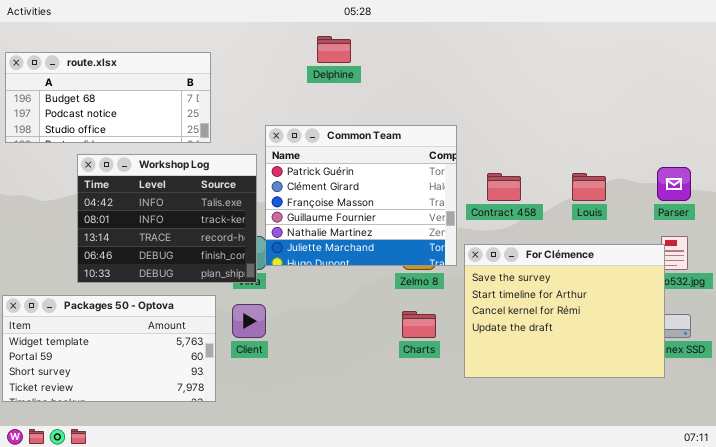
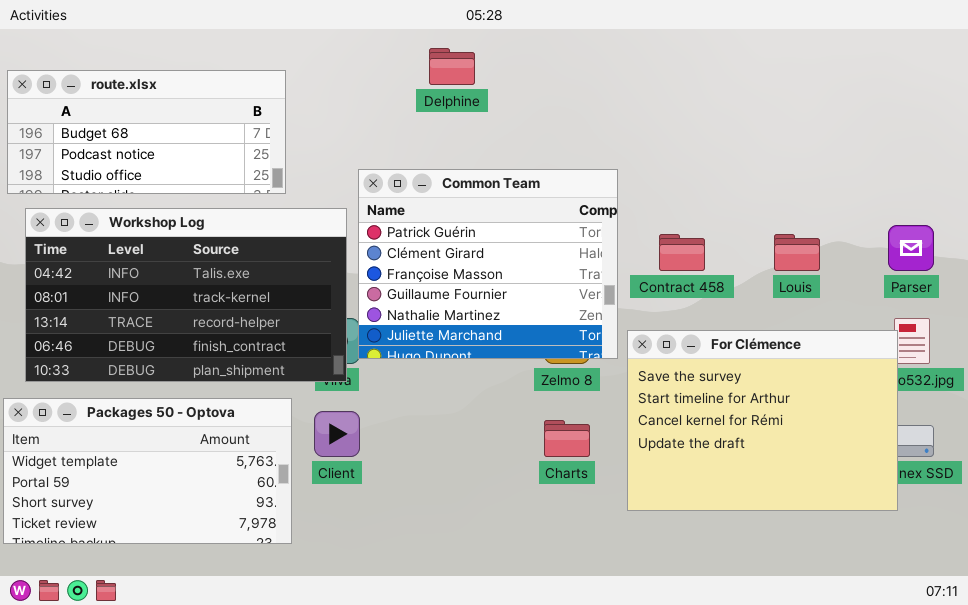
Workshop Log: [77,154,257,283] -> [25,208,347,382], resized

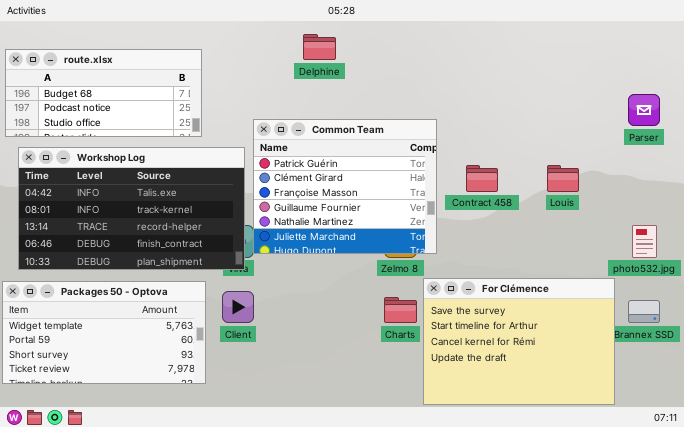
Parser: [888,225,934,271] -> [628,94,660,126], moved
For Clémence: [627,330,898,511] -> [423,278,615,405], moved

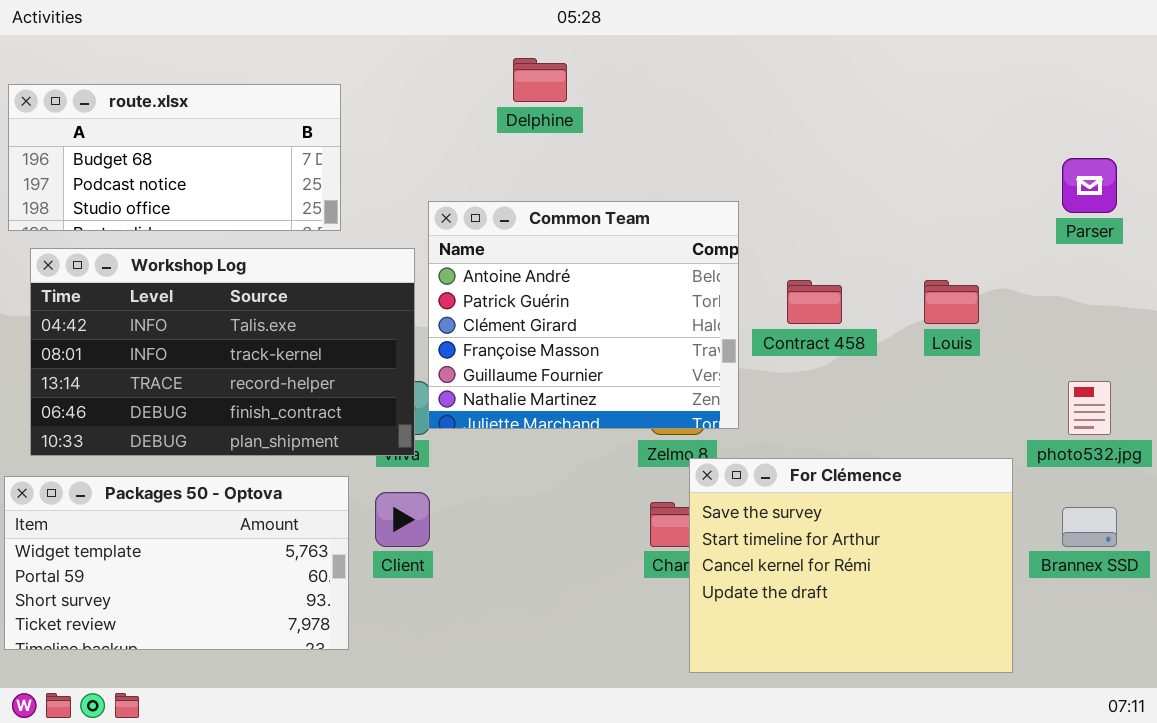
Common Team: [253,119,437,254] -> [428,201,739,429], scrolled up 1 row
For Clémence: [423,278,615,405] -> [689,458,1013,673], moved

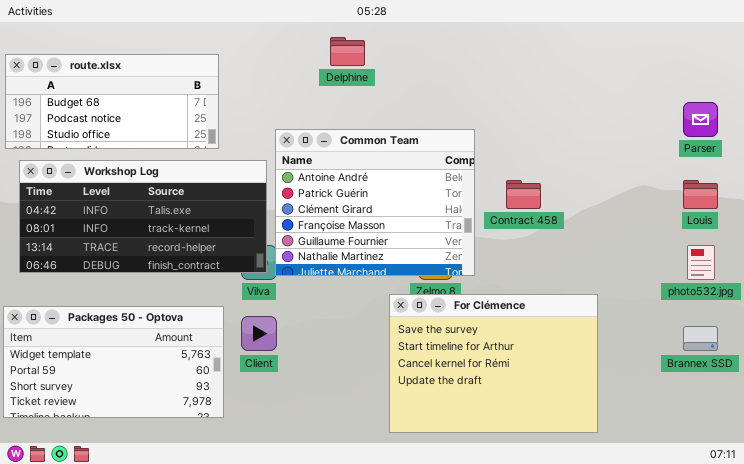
Workshop Log: [30,248,415,456] -> [19,160,267,273], resized
Louis: [924,280,979,324] -> [683,180,718,209], moved
For Clémence: [689,458,1013,673] -> [389,294,598,433], moved

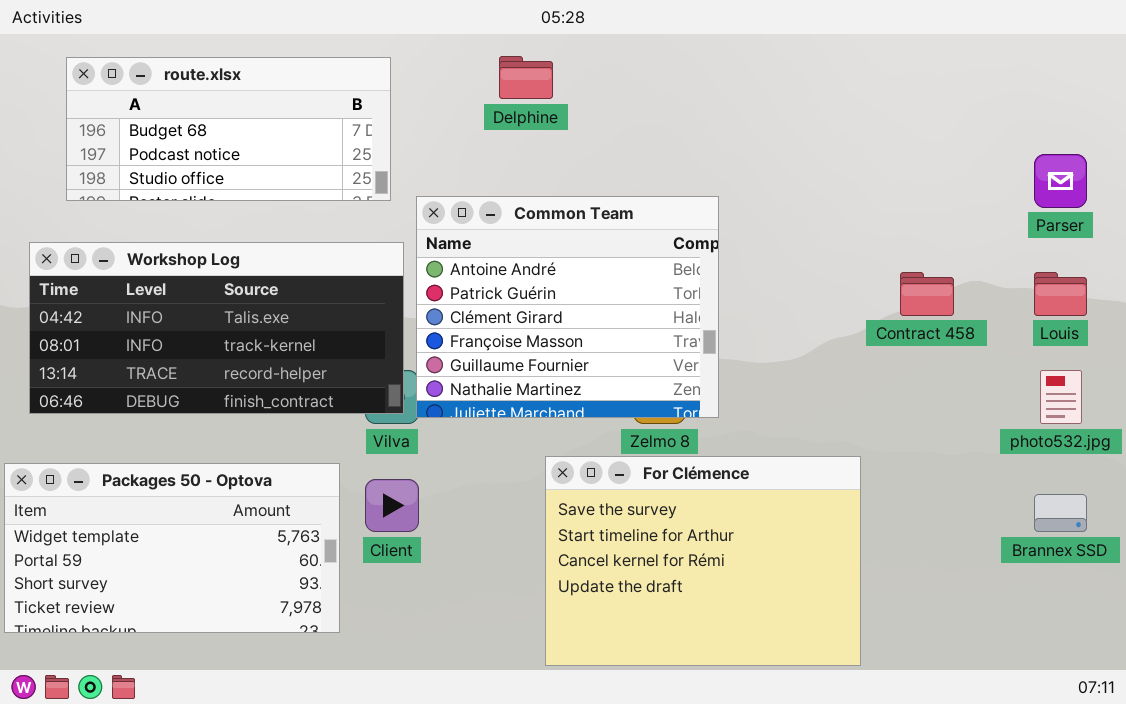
route.xlsx: [5,54,219,149] -> [66,57,391,201], moved
Contract 458: [506,180,541,209] -> [900,272,954,316], moved
For Clémence: [389,294,598,433] -> [545,456,861,666], moved

